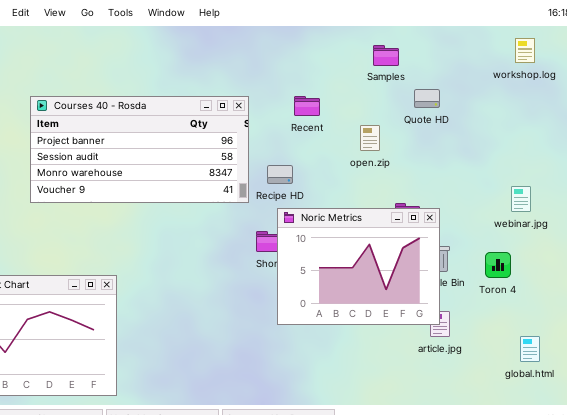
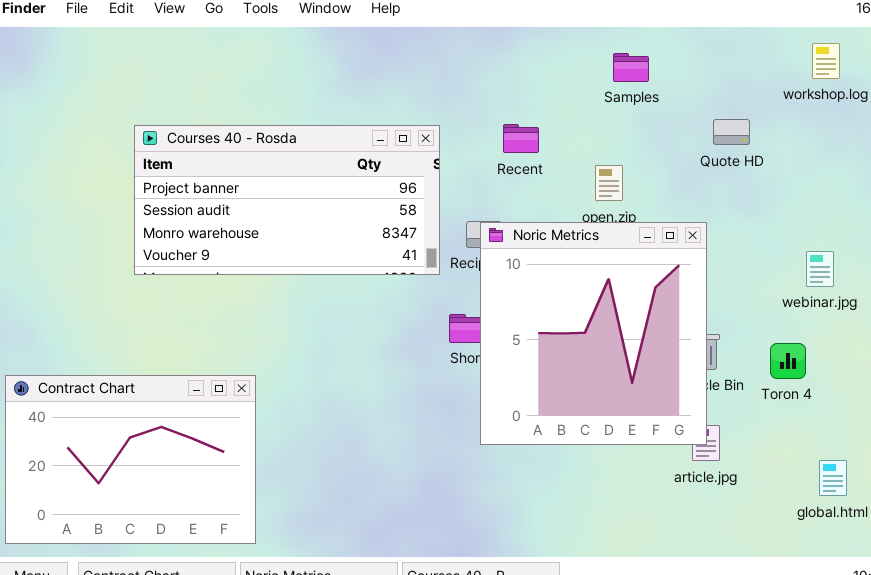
Quote HD: [414,89,440,108] -> [713,119,750,145], moved
Noric Metrics: [277,208,440,325] -> [480,222,707,445], resized

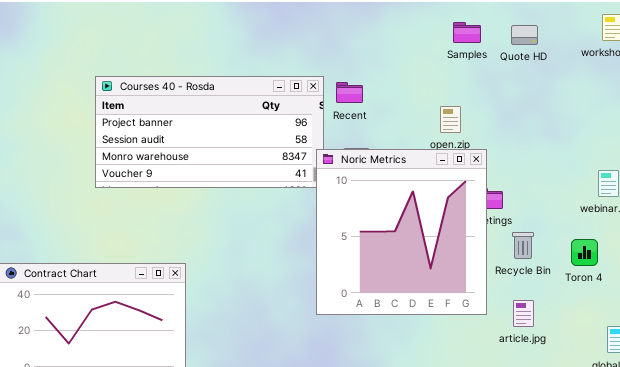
Quote HD: [713,119,750,145] -> [511,25,538,45], moved
Recent: [503,124,539,153] -> [336,82,363,103], moved
Noric Metrics: [480,222,707,445] -> [316,149,487,315], moved

